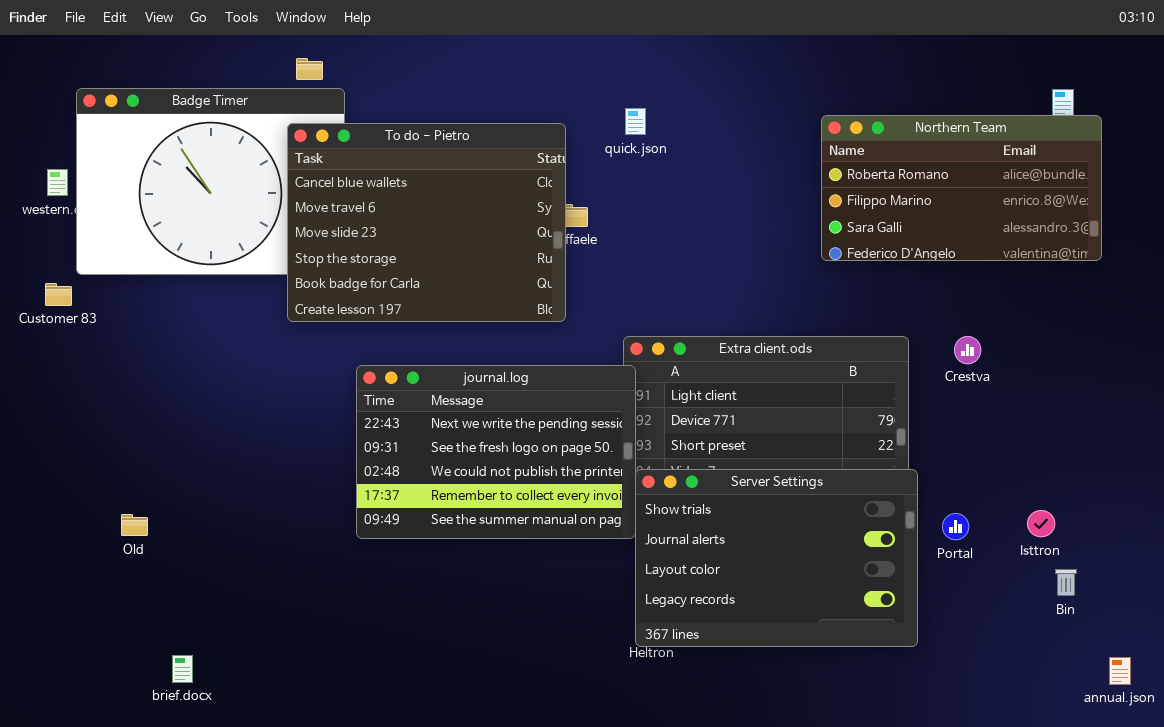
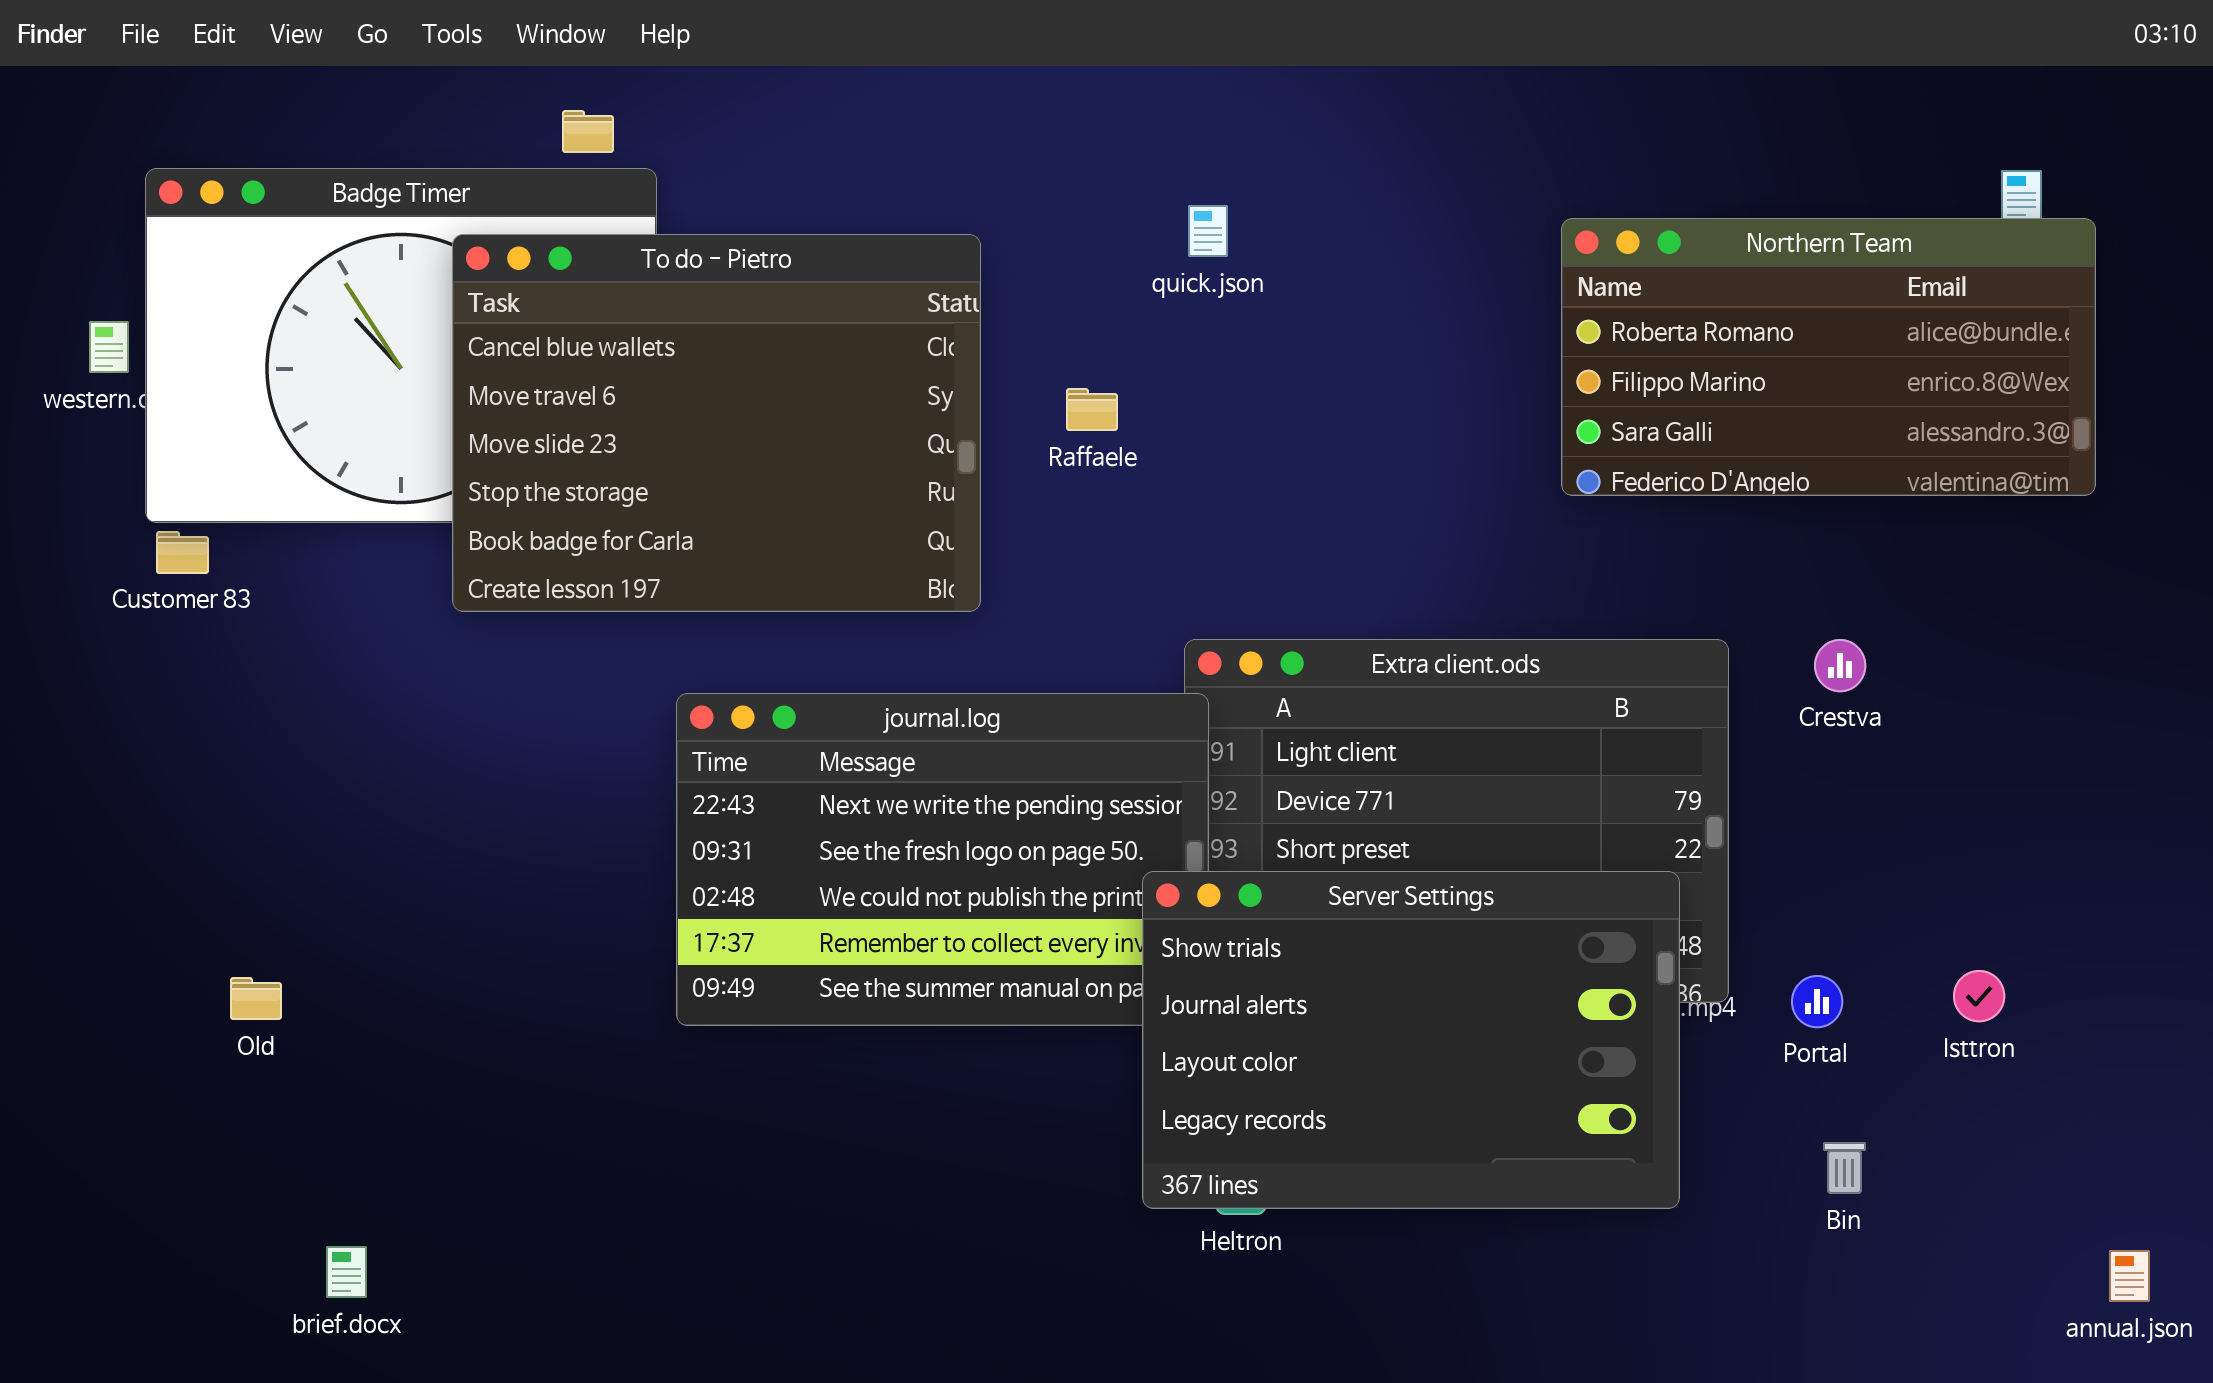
To do - Pietro: [287,123,566,322] -> [452,234,981,612], moved
Customer 83: [45,283,72,306] -> [156,531,209,574], moved
Server Settings: [635,469,918,647] -> [1142,871,1680,1209], moved
Bin: [1055,569,1077,596] -> [1823,1142,1866,1194], moved

